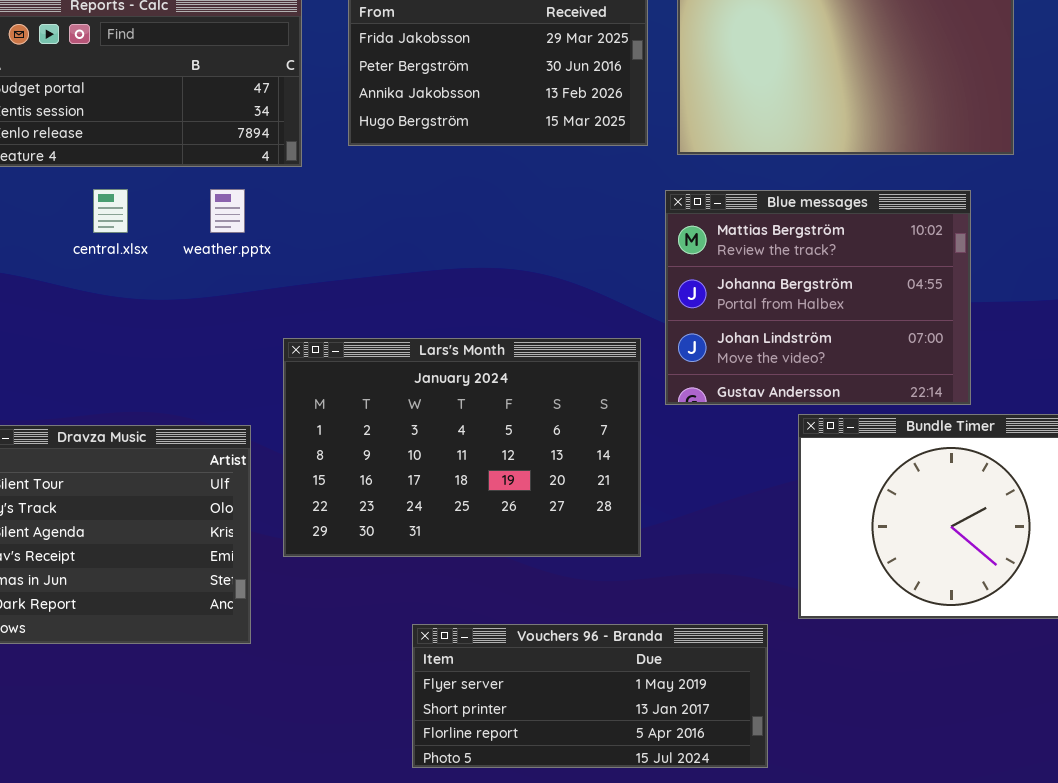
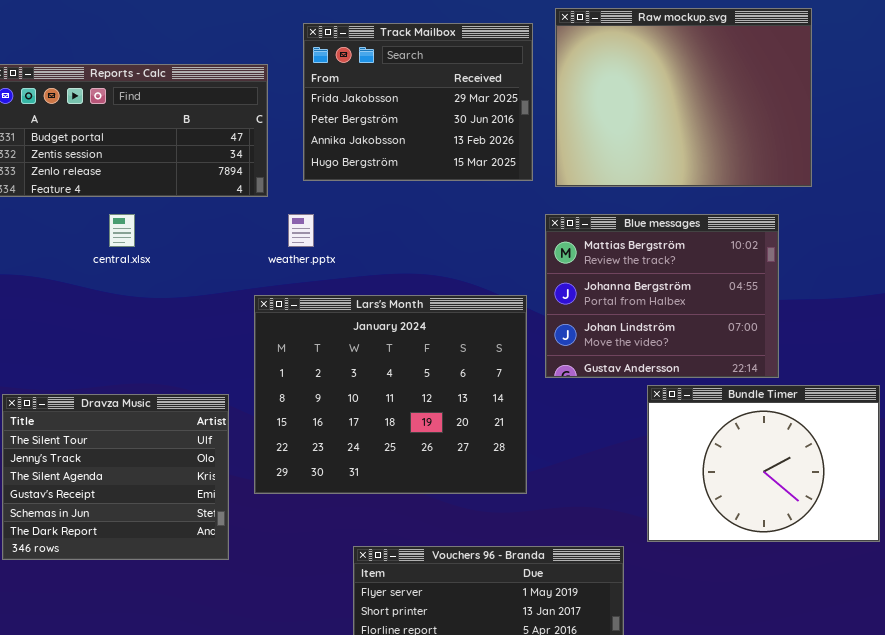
weather.pptx: [210,189,245,233] -> [288,214,314,247], moved
Lars's Month: [283,338,641,557] -> [254,295,527,494], resized

